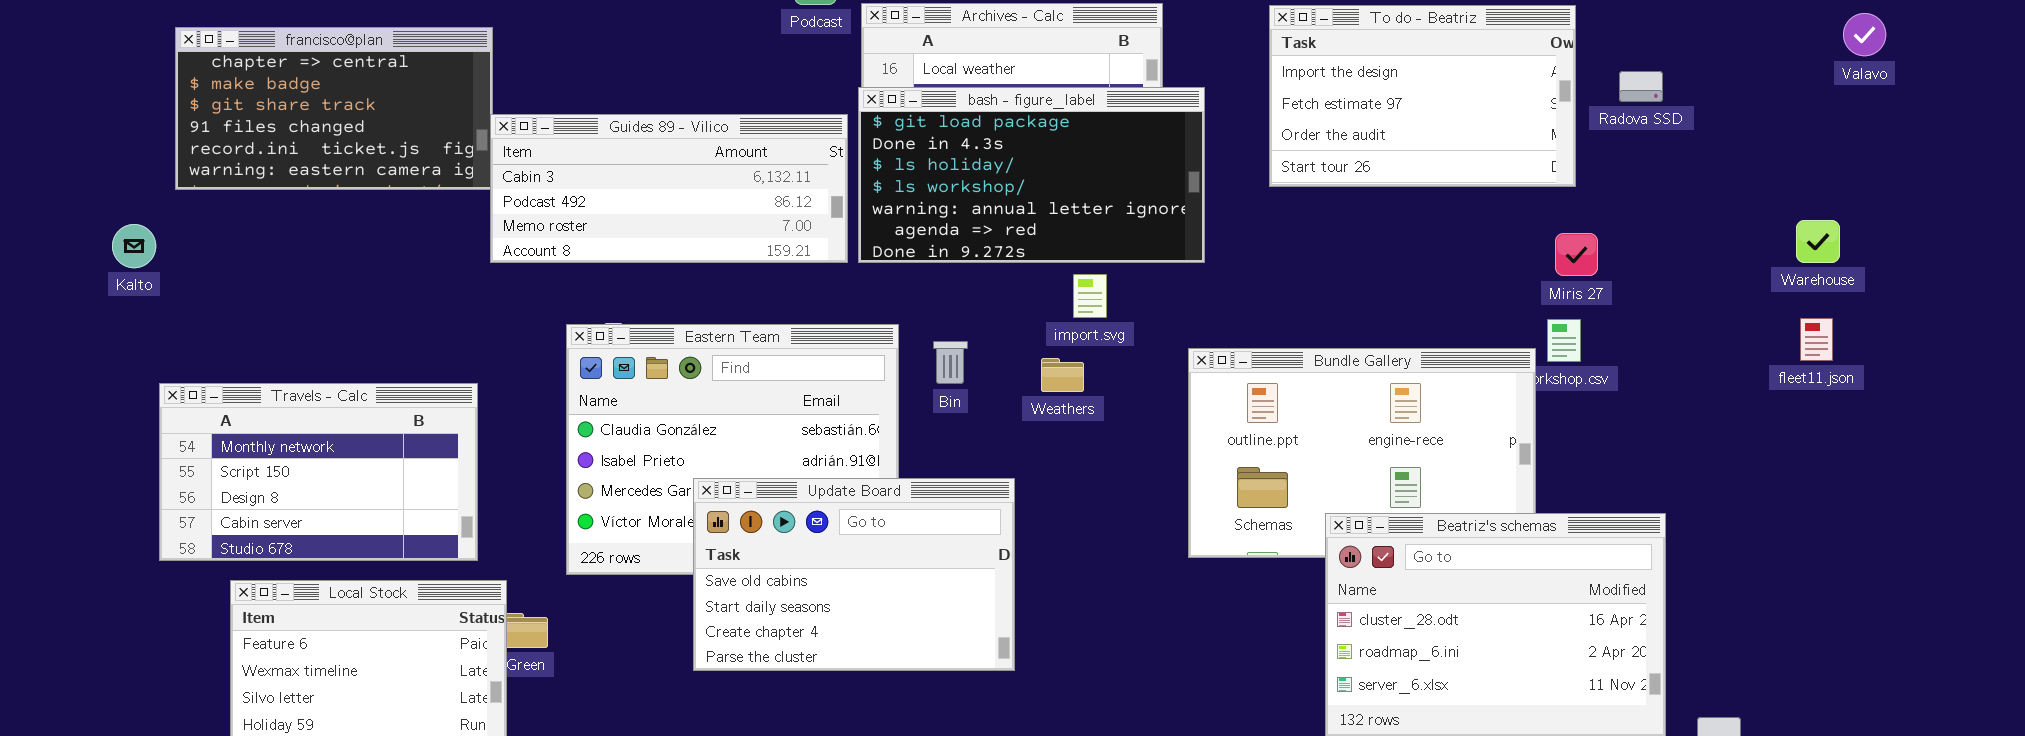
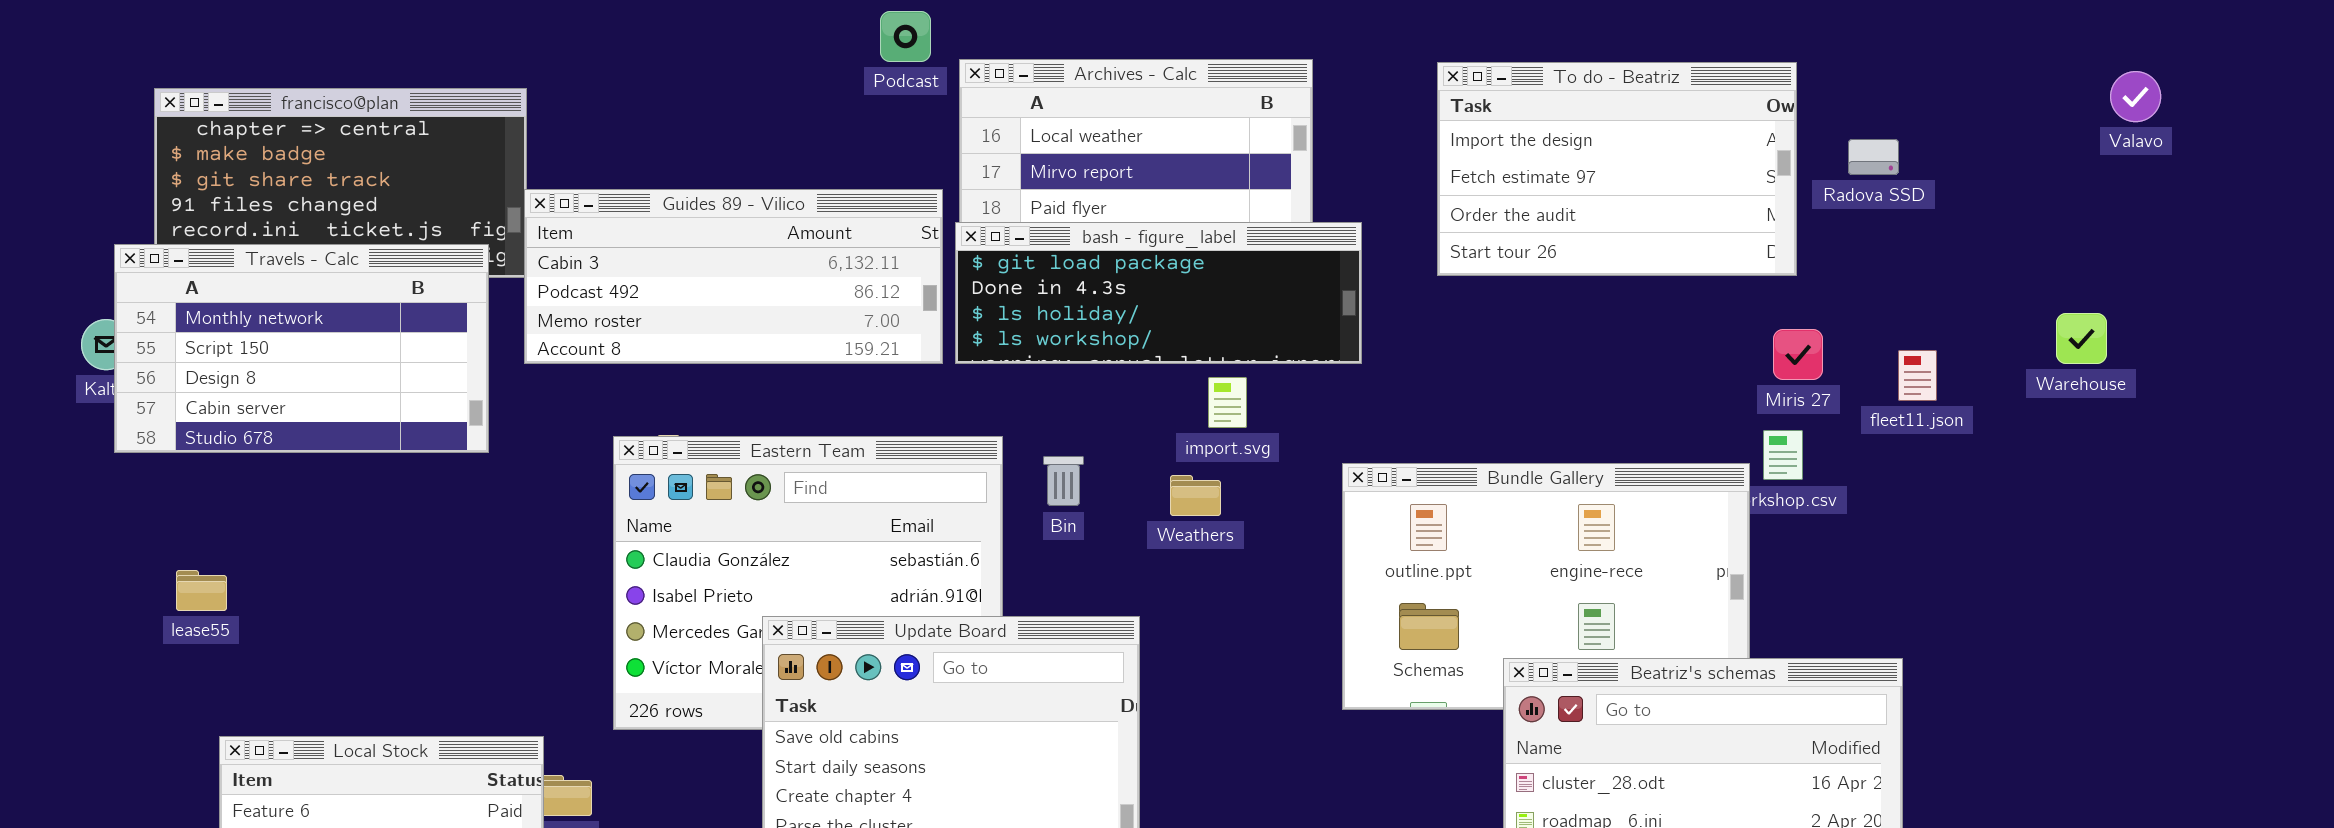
bash - figure_label: [858,87,1205,263] -> [955,222,1362,364], resized
fleet11.json: [1800,318,1833,361] -> [1898,350,1937,401], moved
Travels - Calc: [159,383,478,561] -> [114,244,489,453], moved

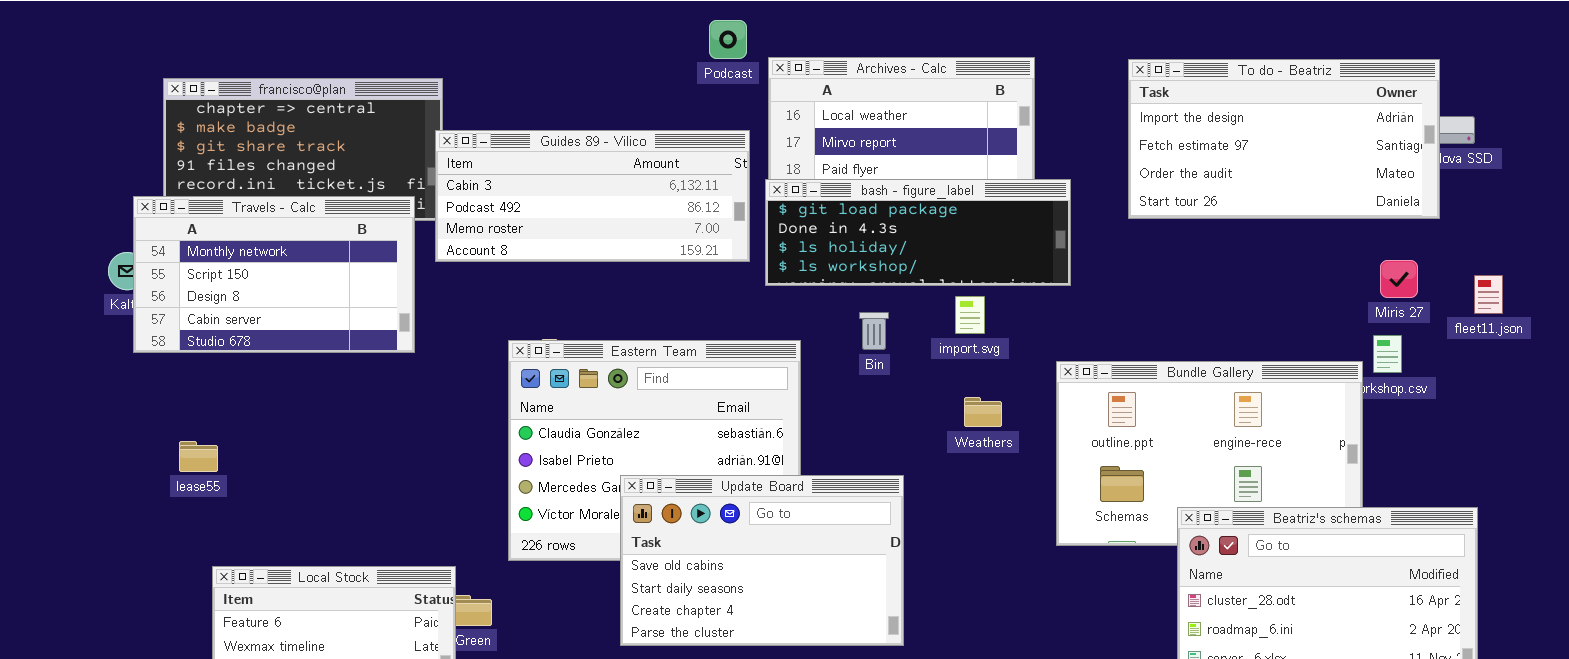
To do - Beatriz: [1437,62,1797,276] -> [1128,59,1440,219], resized
Guides 89 - Vilico: [524,189,943,364] -> [435,130,750,262], moved
Bin: [1043,456,1084,506] -> [859,312,889,350], moved
Weathers: [1170,475,1221,516] -> [964,397,1002,427], moved

